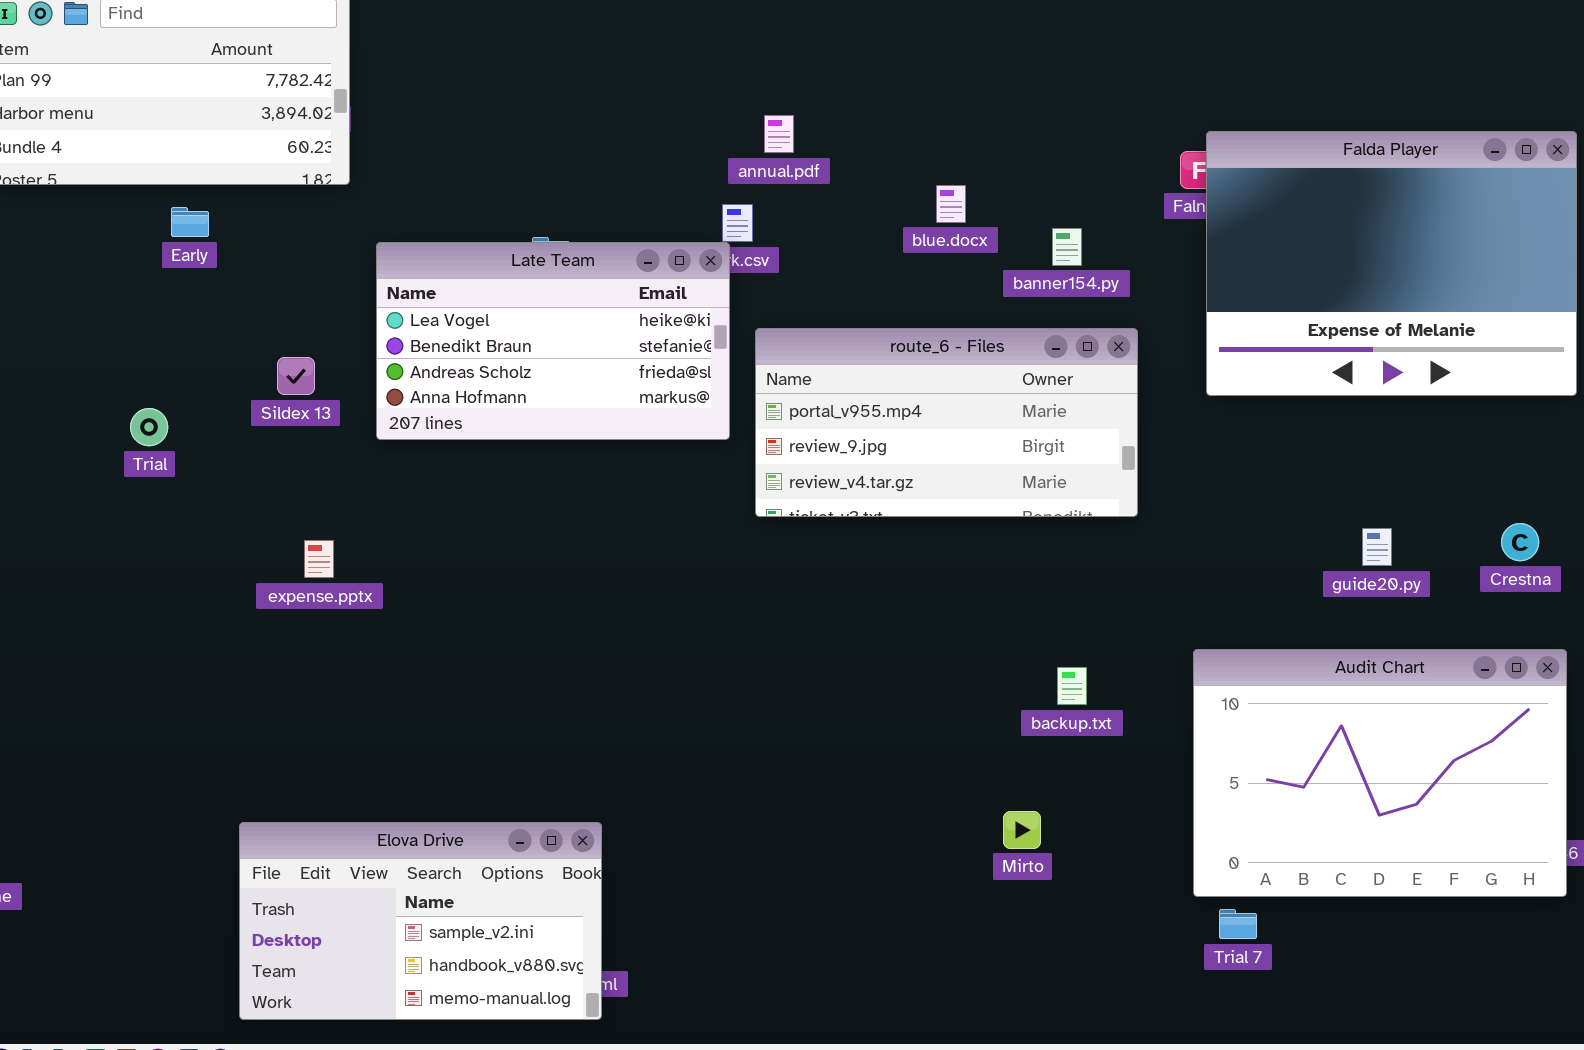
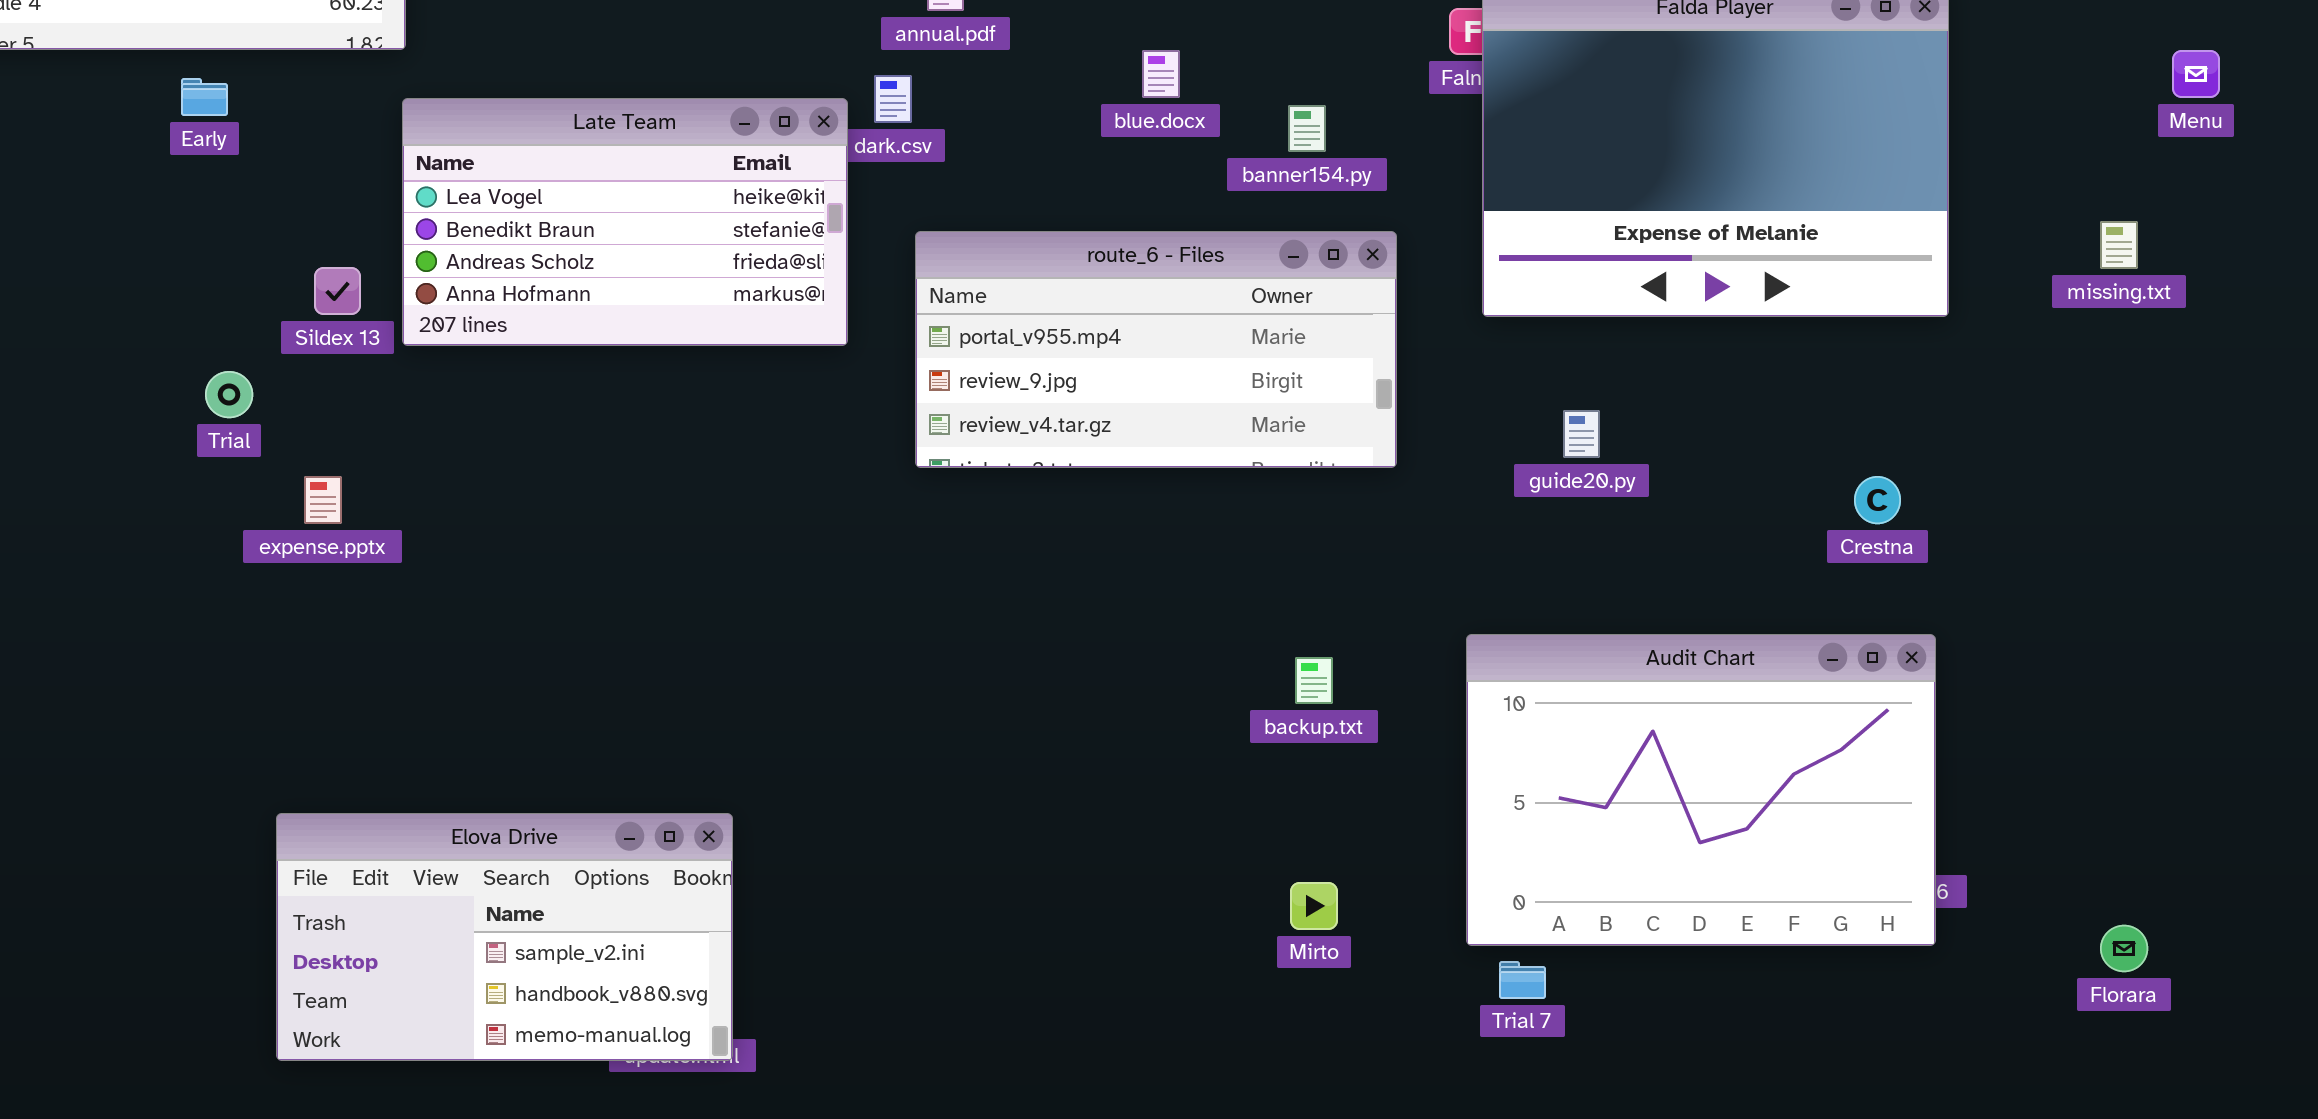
Late Team: [376,242,730,440] -> [402,98,848,346], moved
Trial: [130,408,168,446] -> [205,371,253,418], moved
guide20.py: [1362,528,1392,566] -> [1563,410,1600,458], moved
expense.pptx: [304,540,334,578] -> [304,476,342,524], moved
Mirto: [1003,811,1041,849] -> [1290,882,1338,930], moved
Elova Drive: [239,822,602,1020] -> [276,813,733,1061], moved

